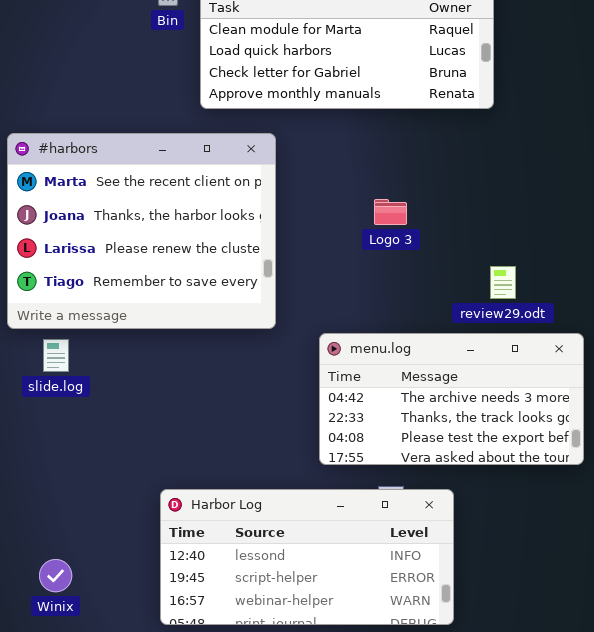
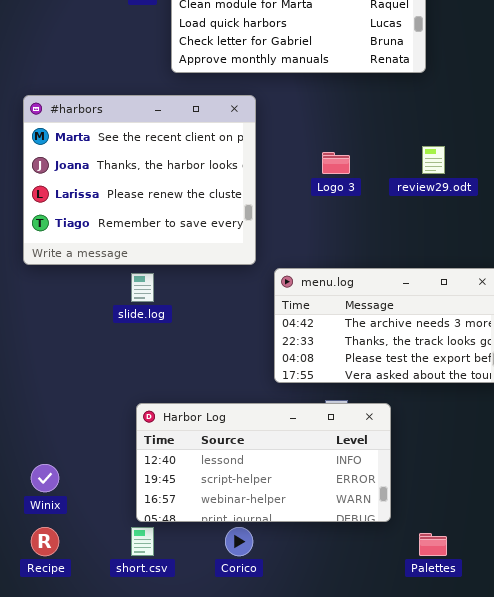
#harbors: [7,133,276,329] -> [23,95,256,265], moved
review29.odt: [490,266,516,299] -> [422,146,445,174], moved
slide.log: [43,339,69,372] -> [131,273,154,302], moved

